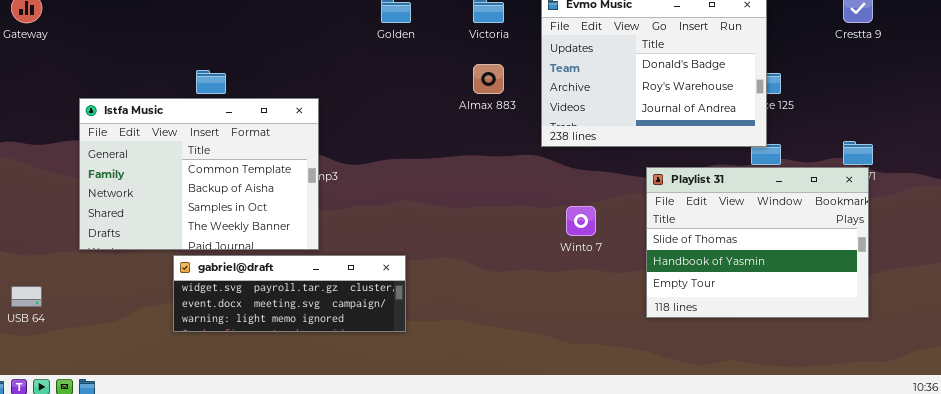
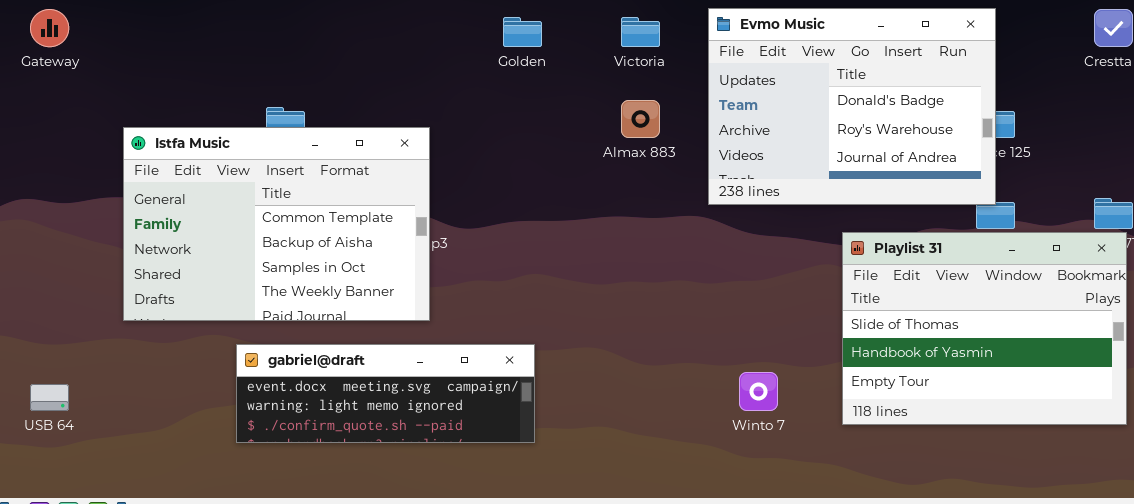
Istfa Music: [79,98,319,250] -> [123,127,430,321], moved
Winto 7: [566,206,596,236] -> [739,372,778,411], moved
gabriel@draft: [173,255,406,332] -> [236,344,535,443], scrolled down 1 row

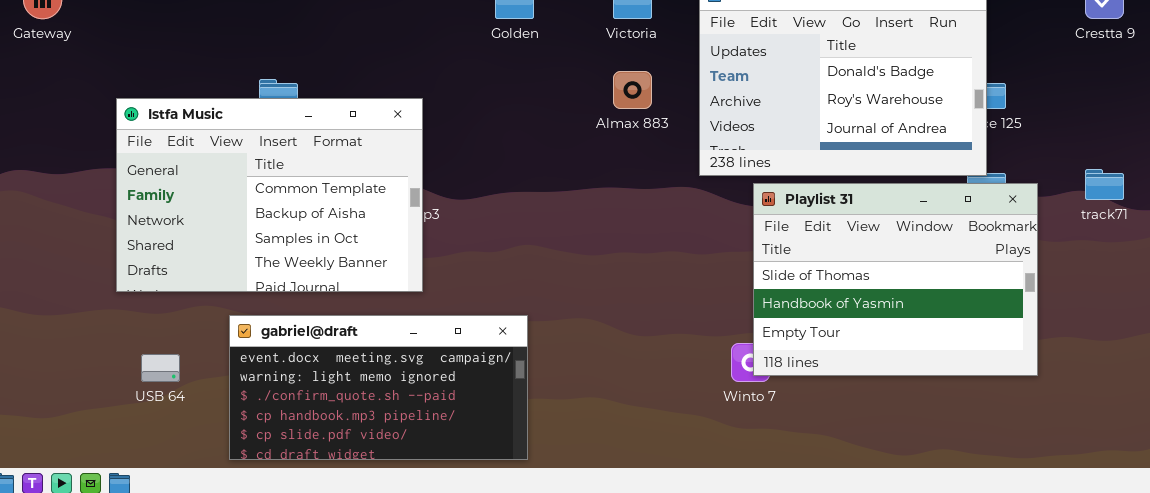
Playlist 31: [842,232,1127,425] -> [753,183,1038,376], moved
gabriel@draft: [236,344,535,443] -> [229,315,528,460], resized
USB 64: [30,384,69,411] -> [141,354,180,382], moved

